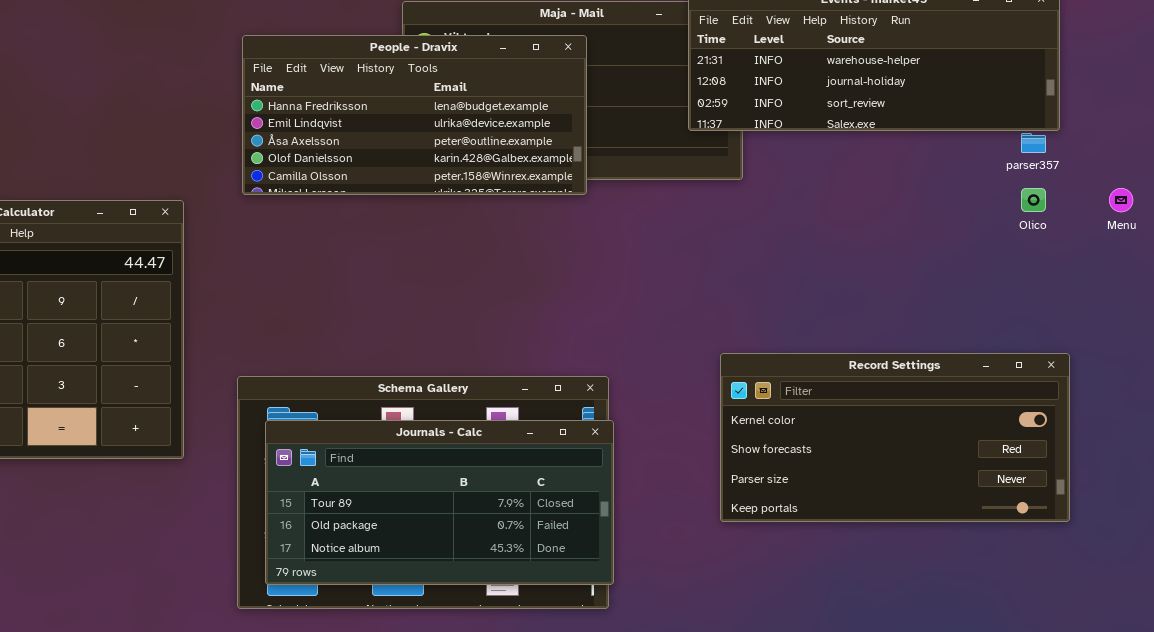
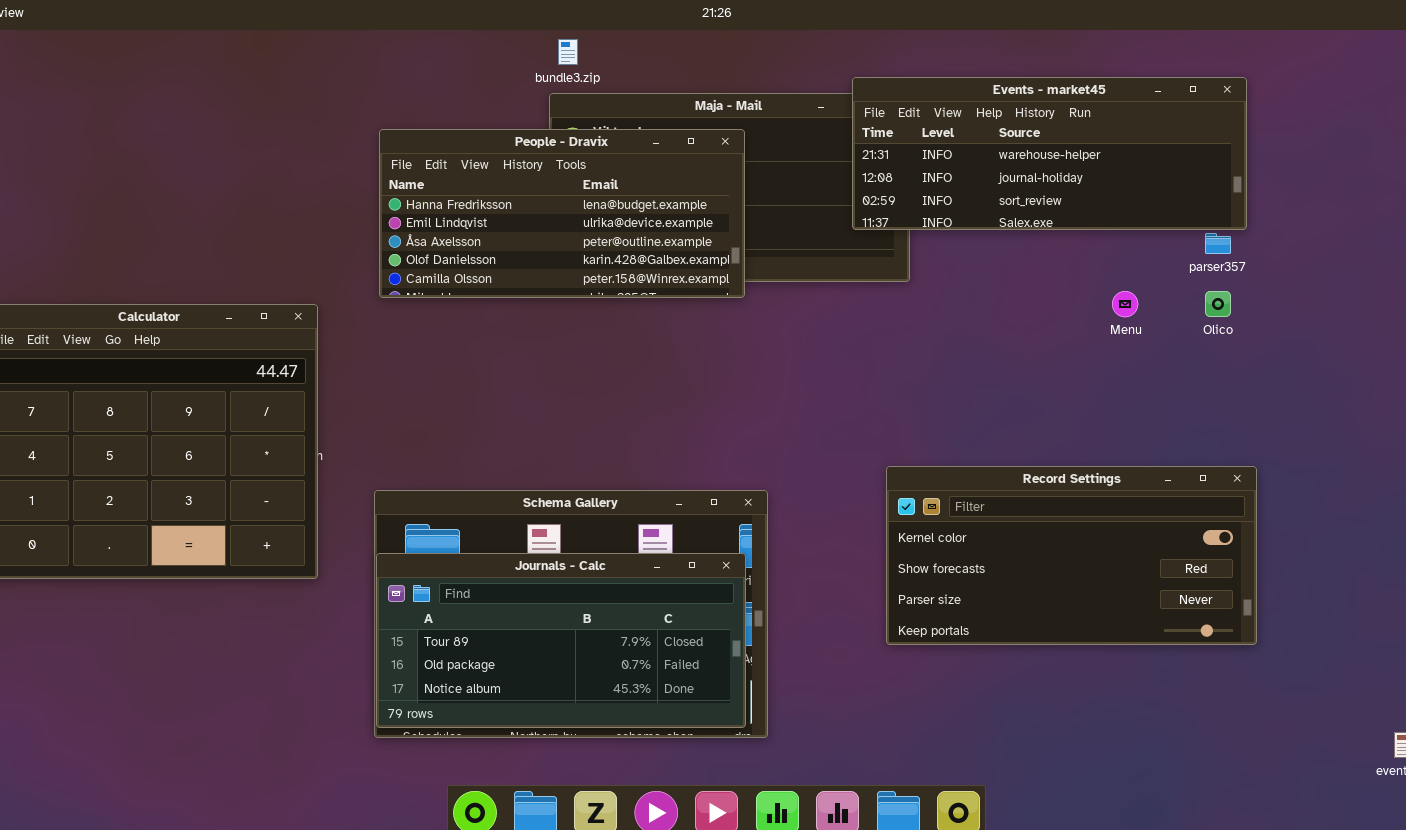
Menu: [1109,188,1133,212] -> [1112,291,1138,317], moved
Journals - Calc: [265,420,614,585] -> [376,553,746,728], moved

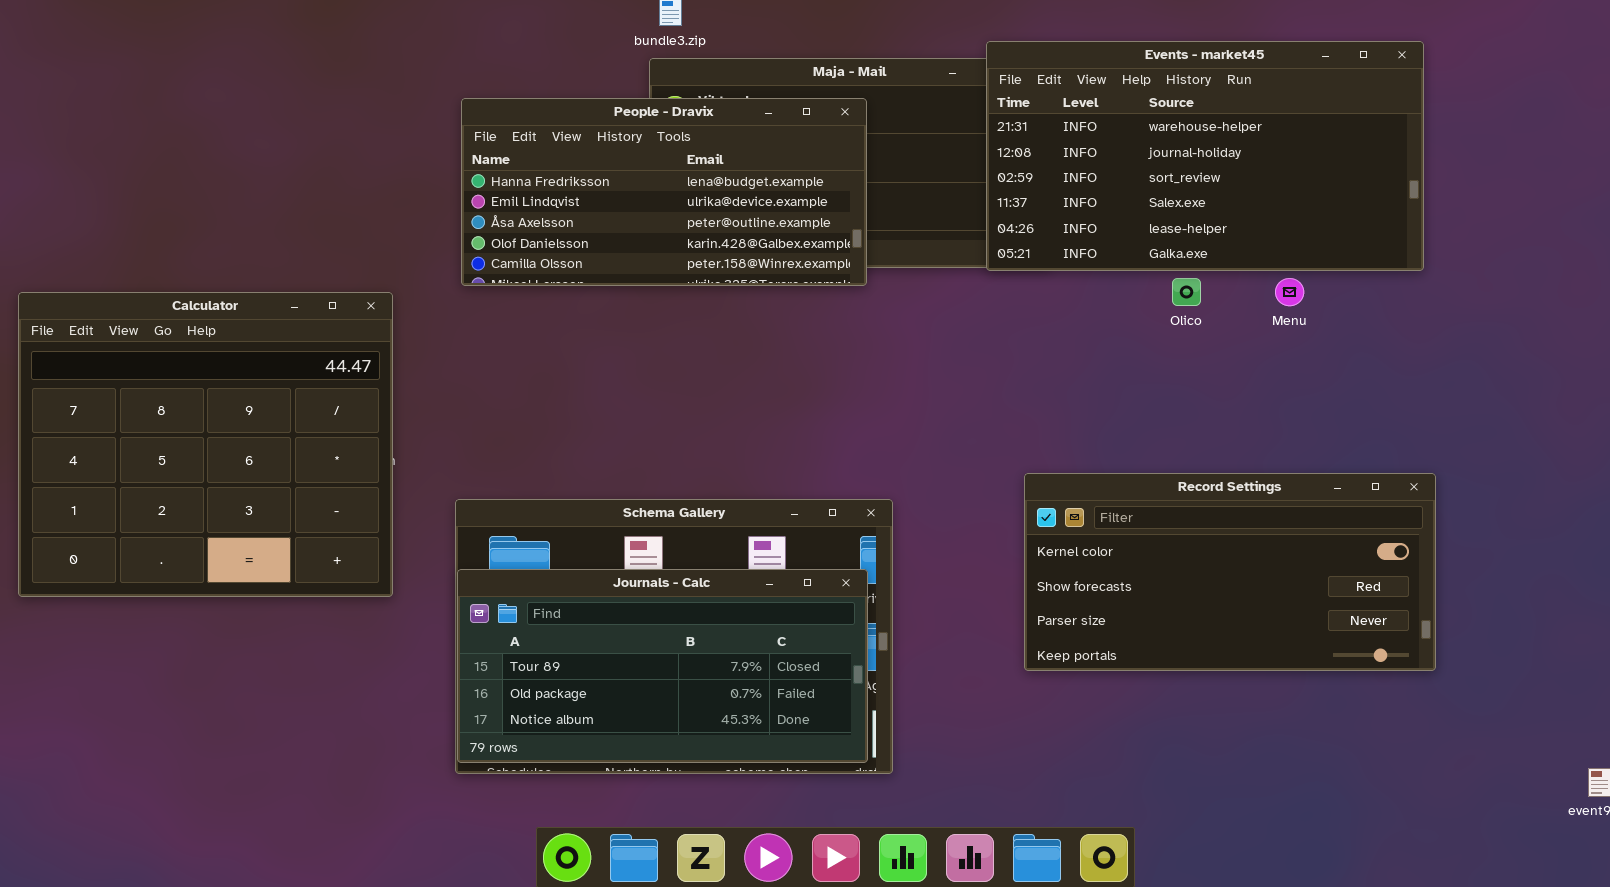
Events - market45: [852,77,1247,230] -> [986,41,1424,271], resized
Olico: [1205,291,1231,317] -> [1172,278,1201,306], moved

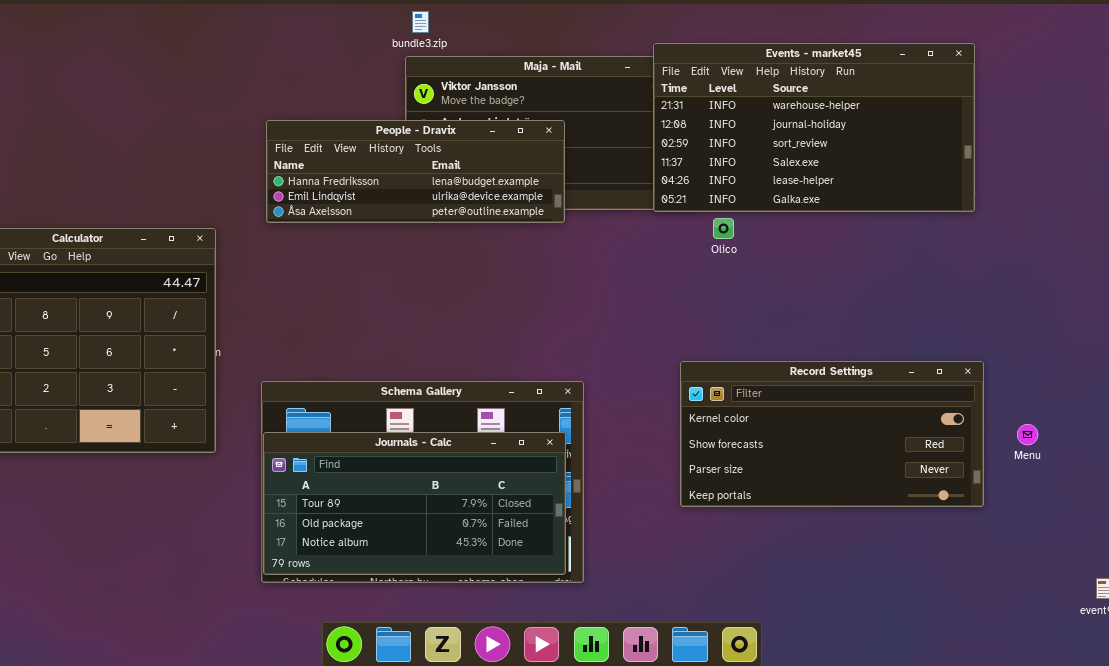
People - Dravix: [461,98,867,286] -> [266,120,565,223], resized
Olico: [1172,278,1201,306] -> [713,218,734,239], moved
Menu: [1275,278,1304,306] -> [1017,424,1038,445], moved

